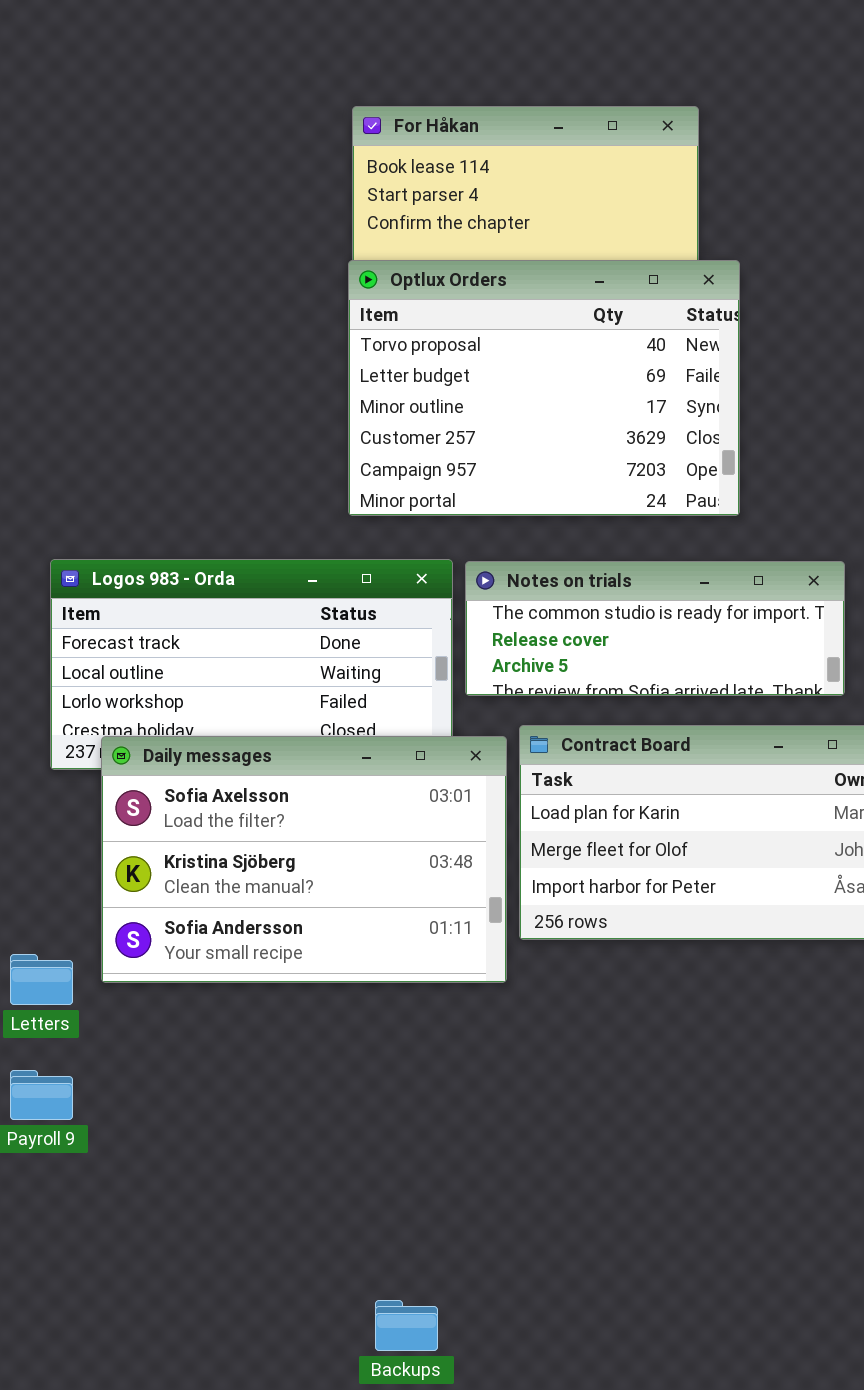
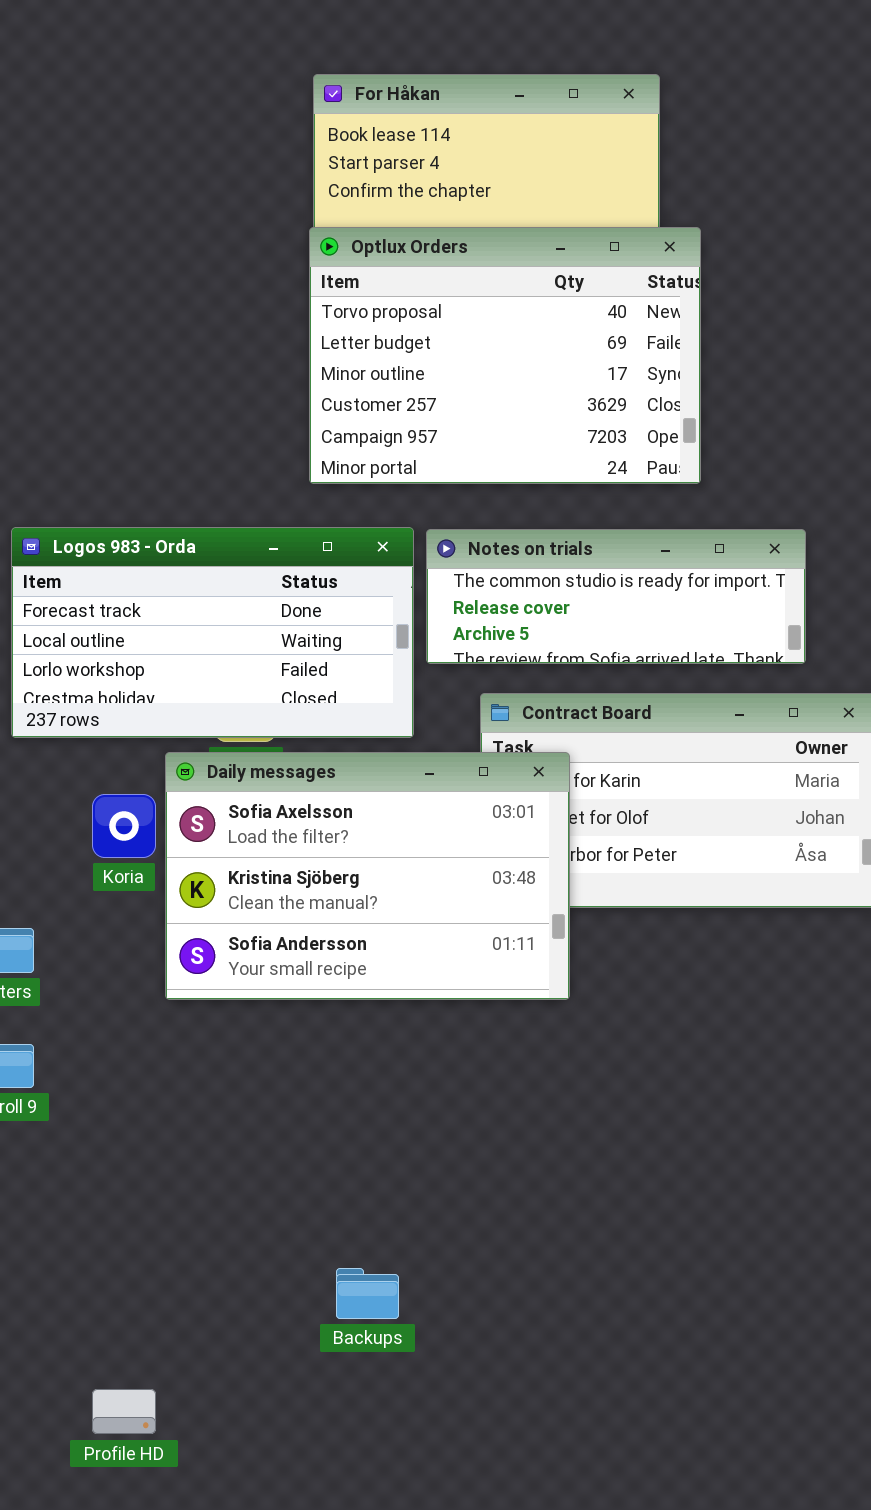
Daily messages: [101,736,507,983] -> [165,752,570,1000], moved

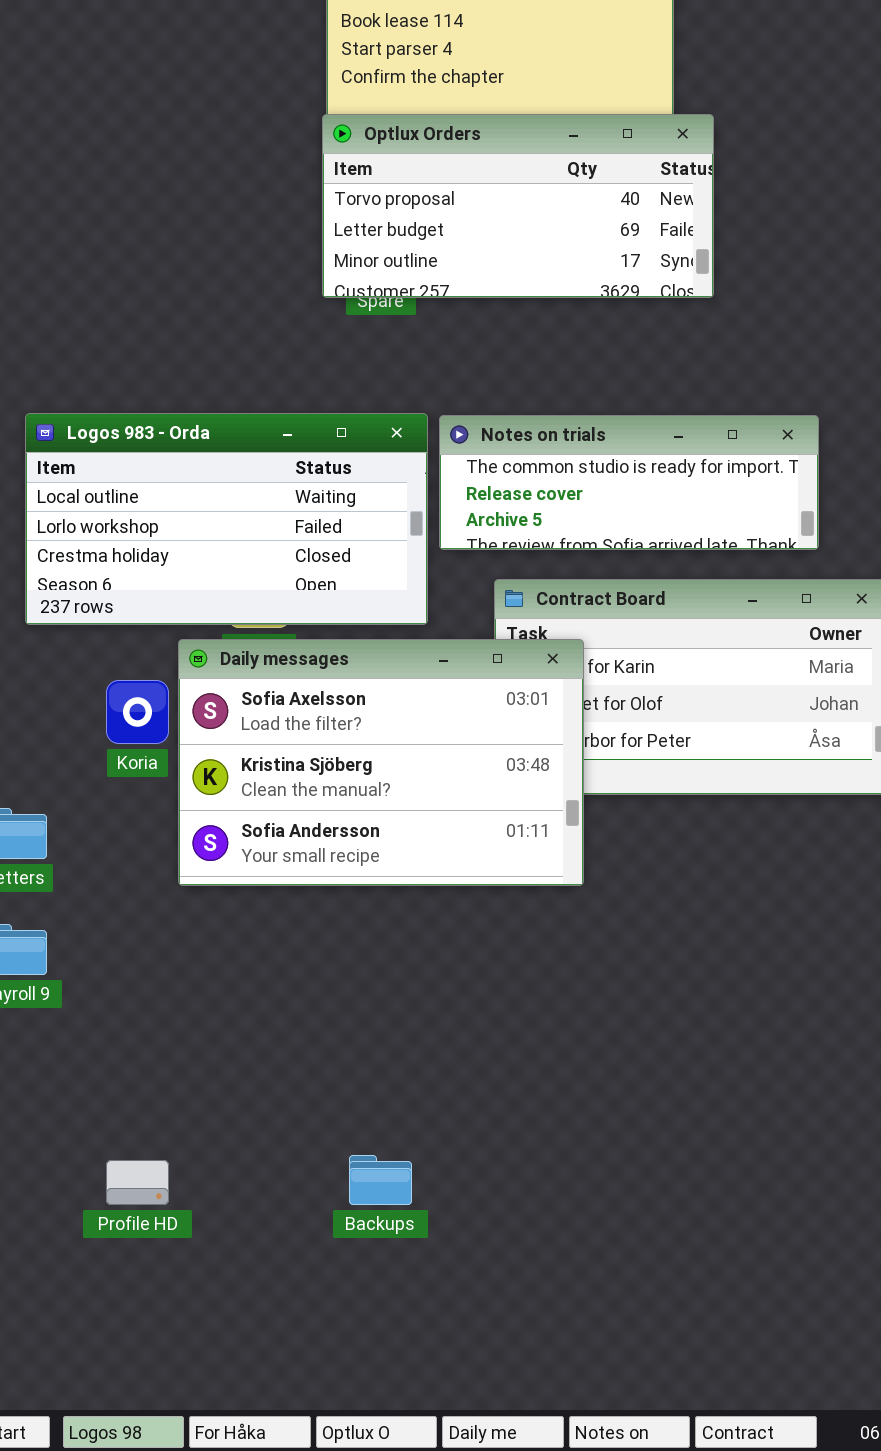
Optlux Orders: [309,227,701,484] -> [322,114,714,298], resized
Logos 983 - Orda: [11,527,414,738] -> [25,413,428,625], scrolled down 1 row
Profile HD: [92,1389,156,1434] -> [106,1160,169,1205], moved

